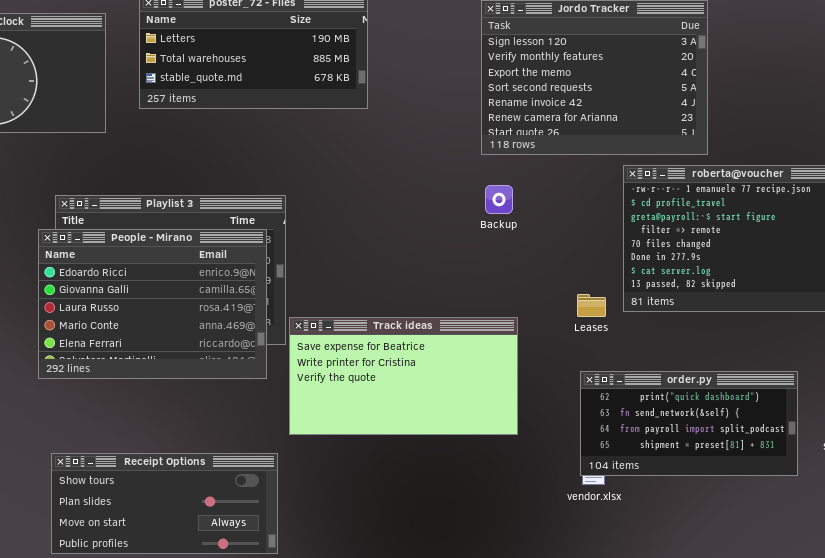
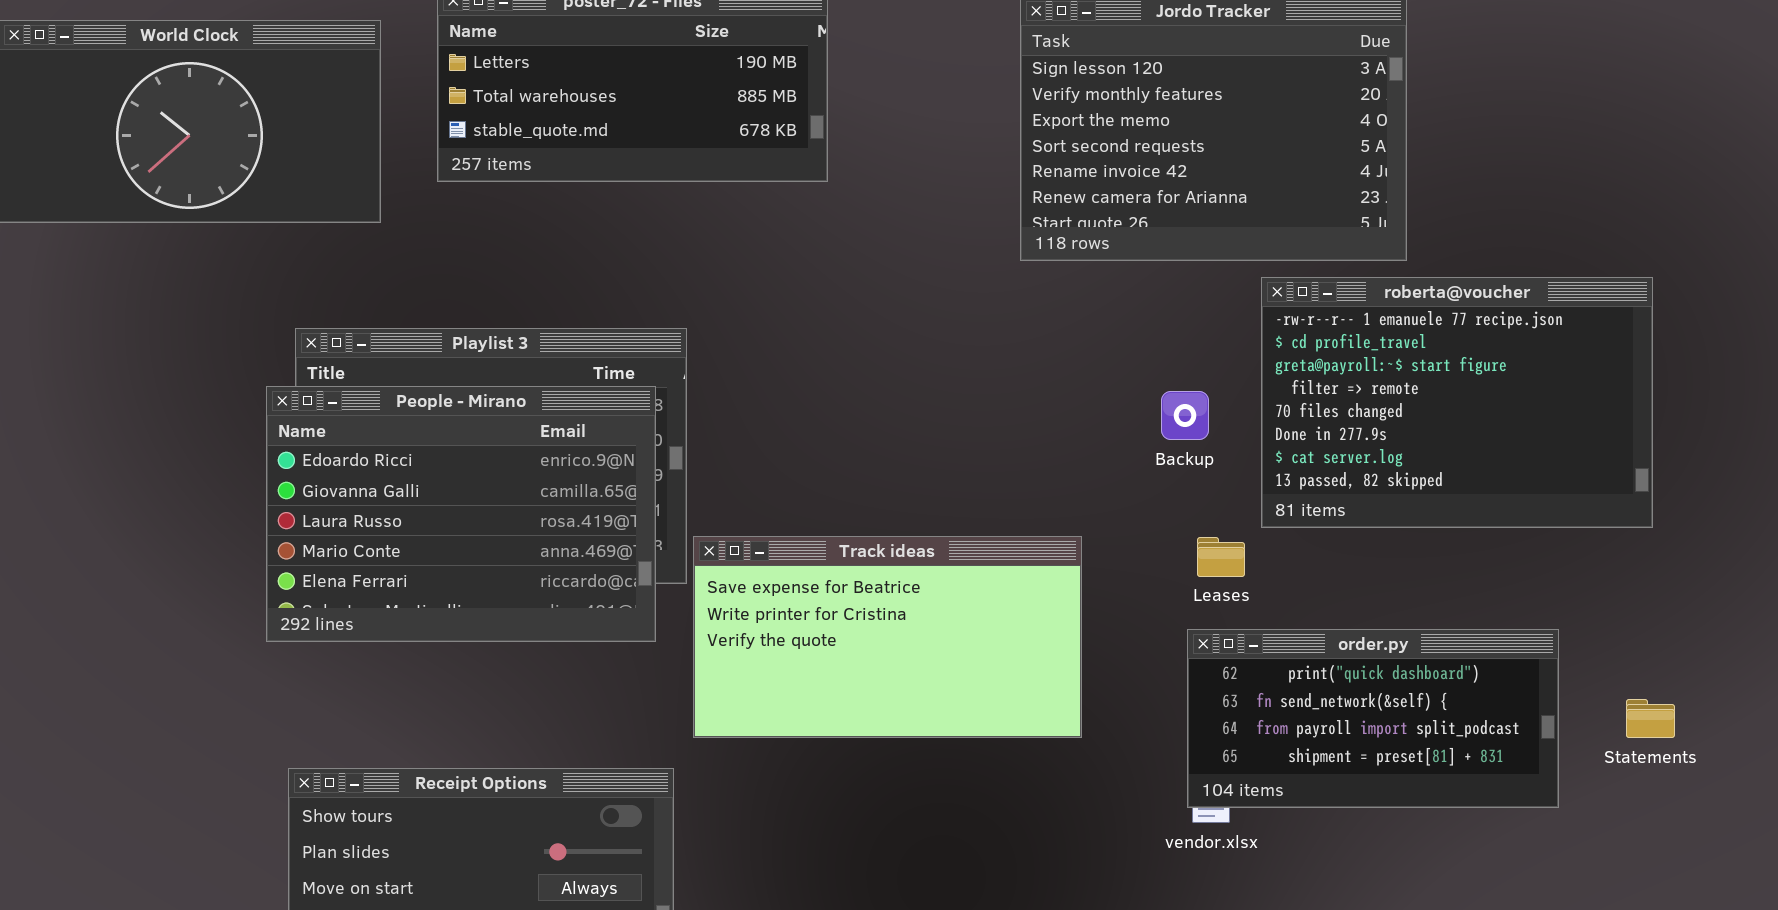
Backup: [485,185,513,214] -> [1161,391,1209,440], moved
Leases: [577,294,606,317] -> [1197,537,1245,577], moved

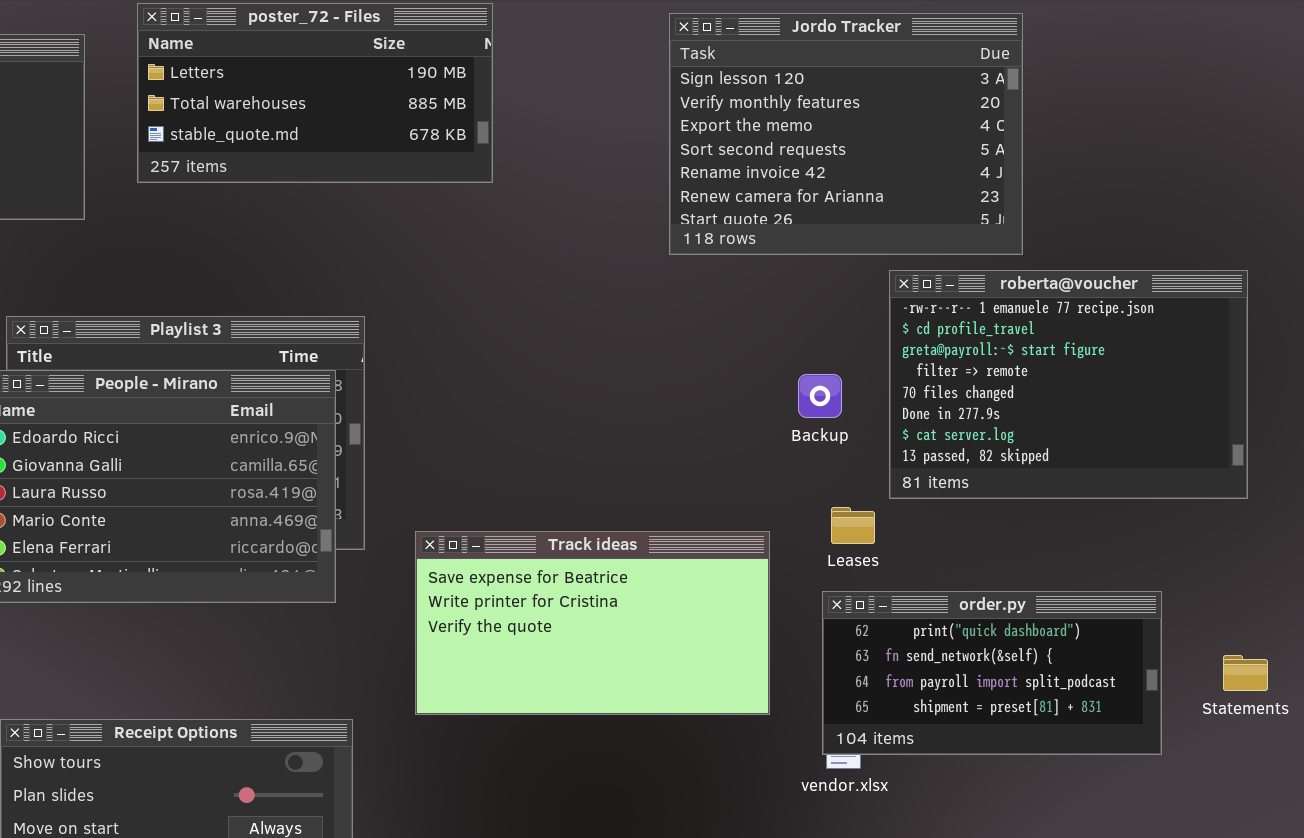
Track ideas: [693,536,1082,738] -> [415,531,770,715], moved

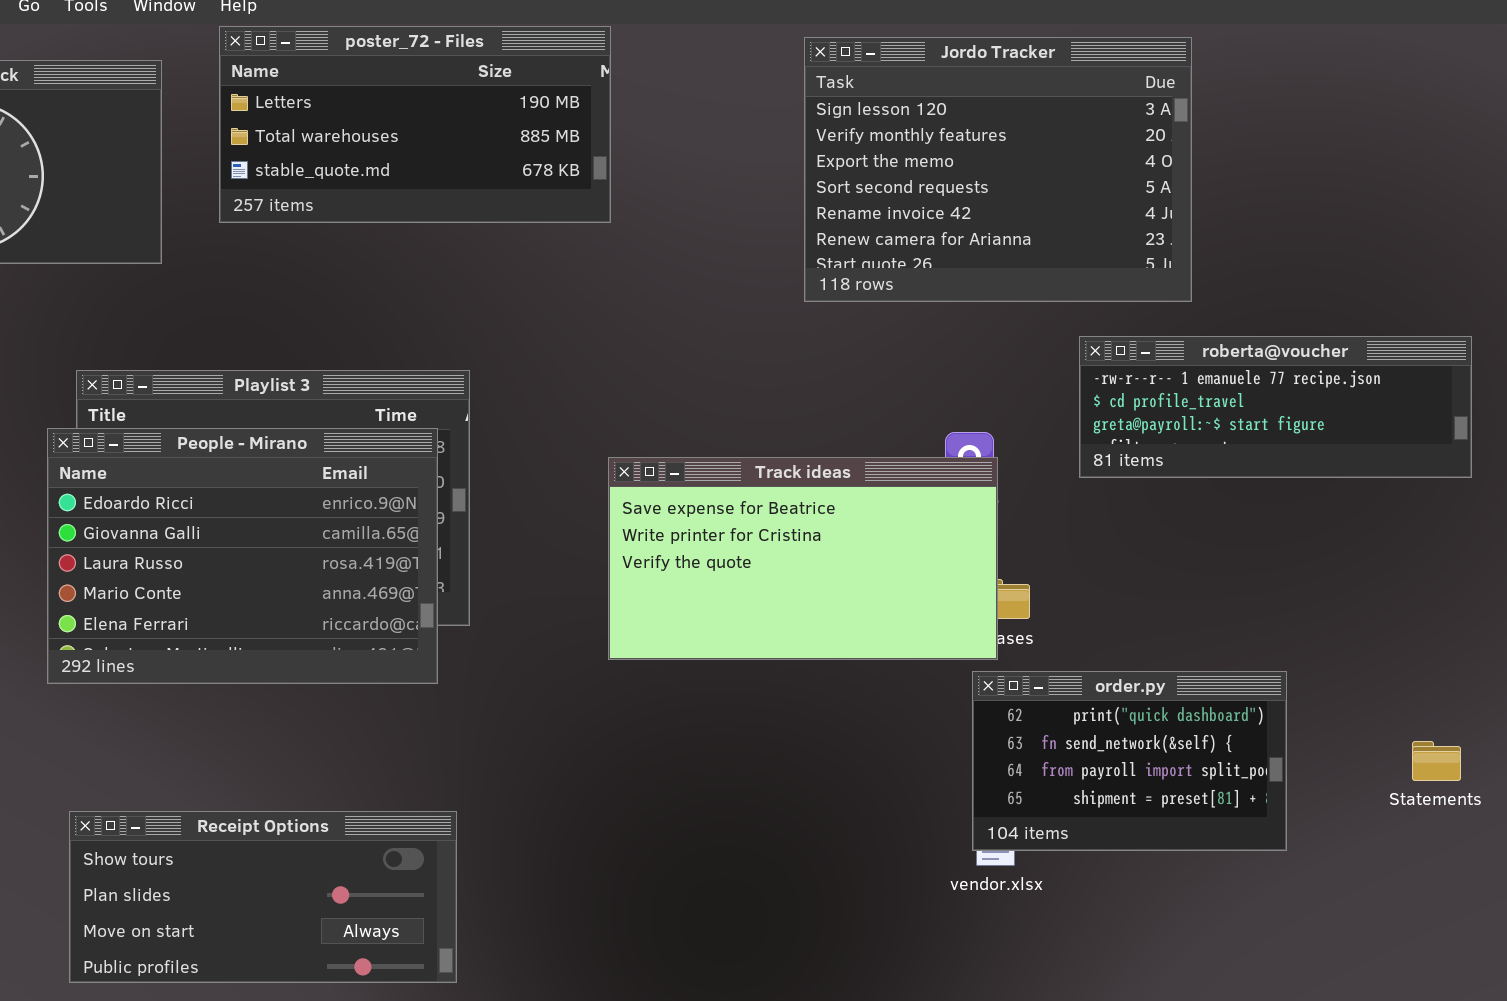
roberta@voucher: [889,270,1248,499] -> [1079,336,1472,478], moved, resized
Track ideas: [415,531,770,715] -> [608,457,998,660], moved
order.py: [822,591,1162,755] -> [972,671,1287,851], resized

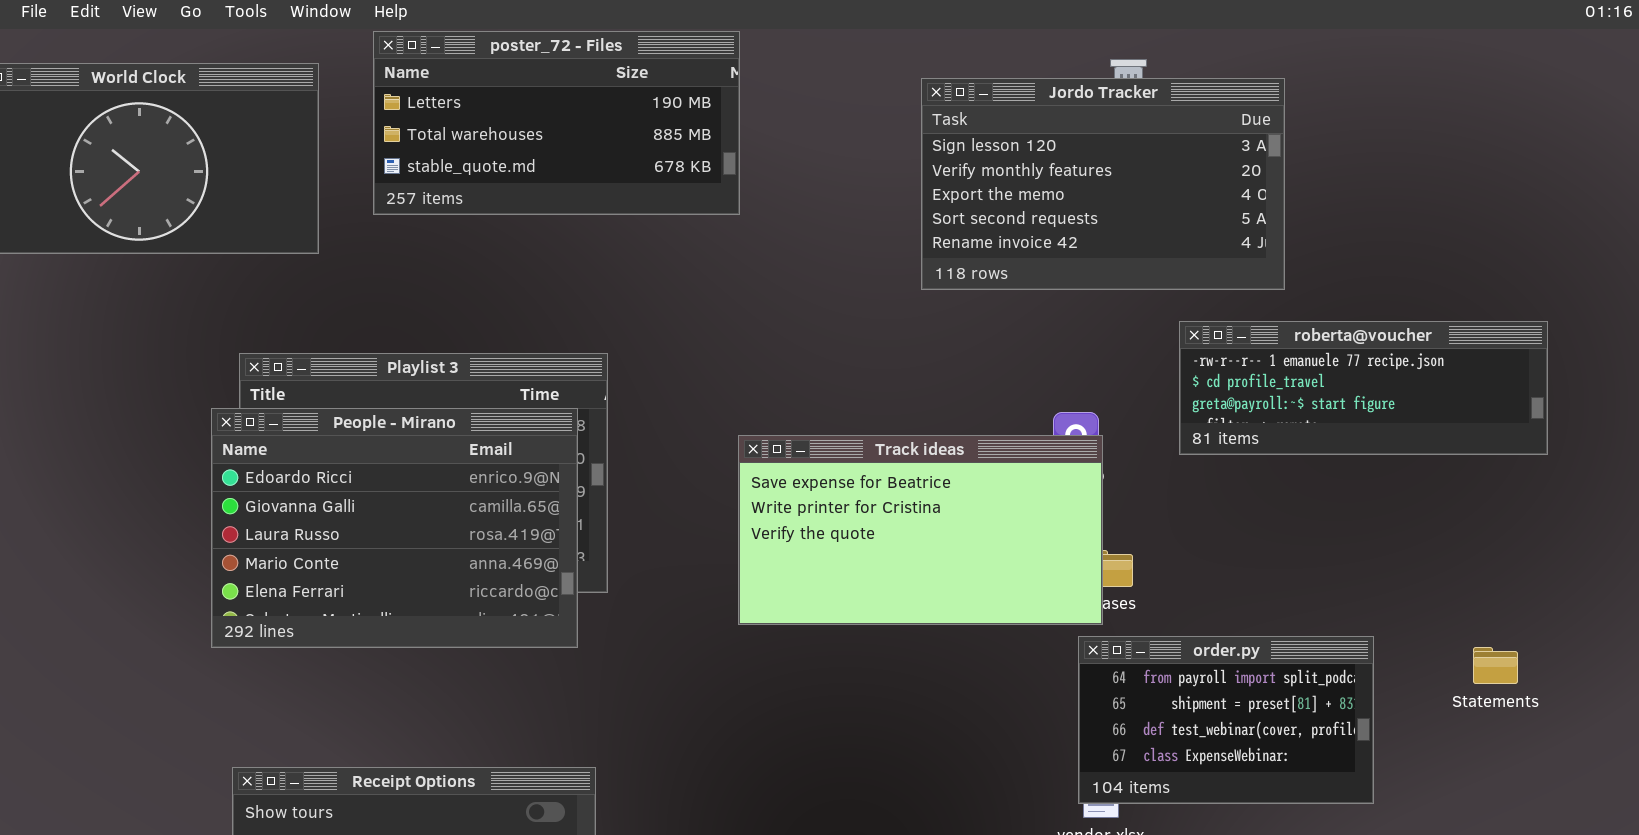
Jordo Tracker: [804,37,1192,302] -> [921,78,1285,290], resized
order.py: [972,671,1287,851] -> [1078,636,1374,804], scrolled down 2 rows
Statements: [1412,741,1461,781] -> [1473,647,1518,684], moved

